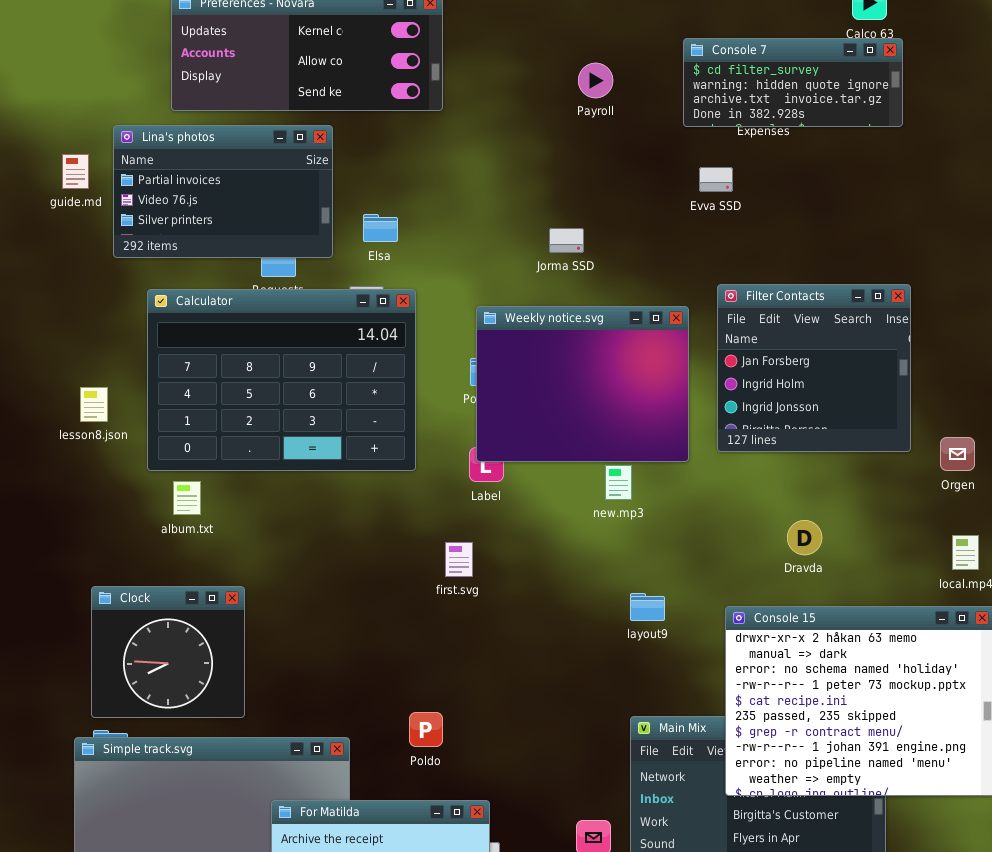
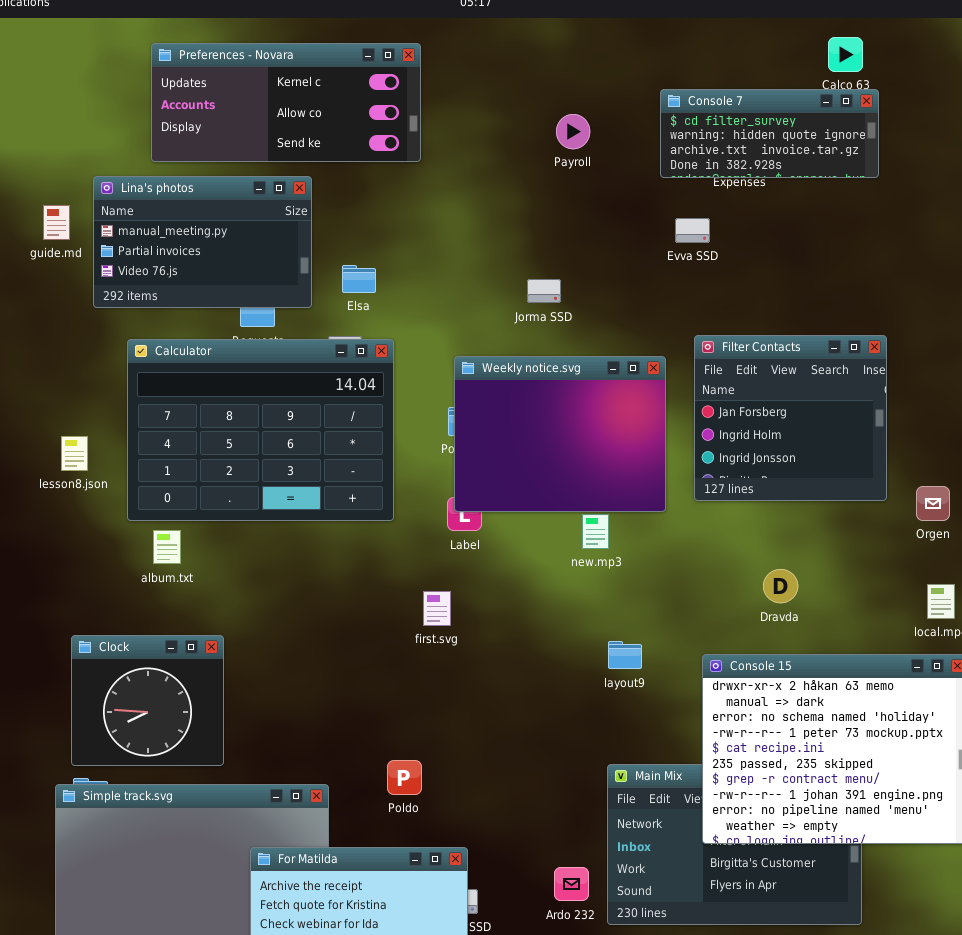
Lina's photos: [113,125,333,258] -> [93,176,312,308], scrolled up 1 row

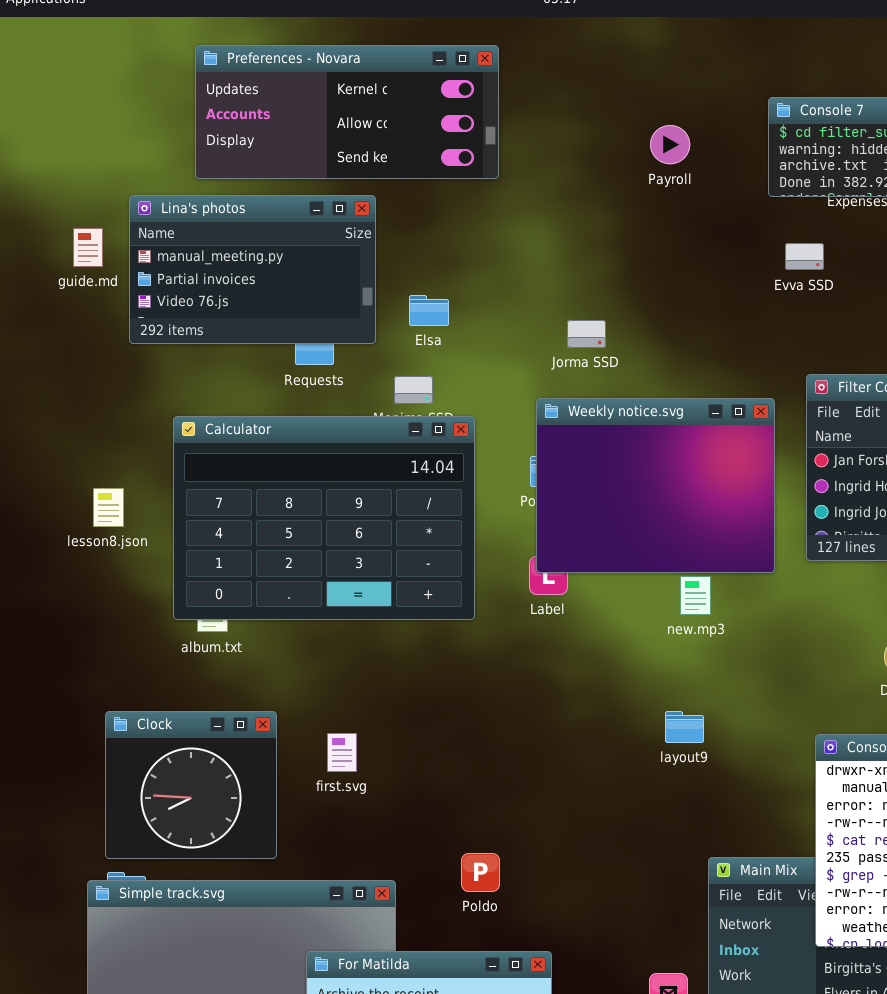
Jorma SSD: [527,279,561,303] -> [567,320,606,348], moved
Calculator: [127,339,394,521] -> [173,416,475,620], moved
first.svg: [423,591,451,626] -> [327,733,357,772], moved
layout9: [608,641,642,669] -> [665,711,704,743], moved

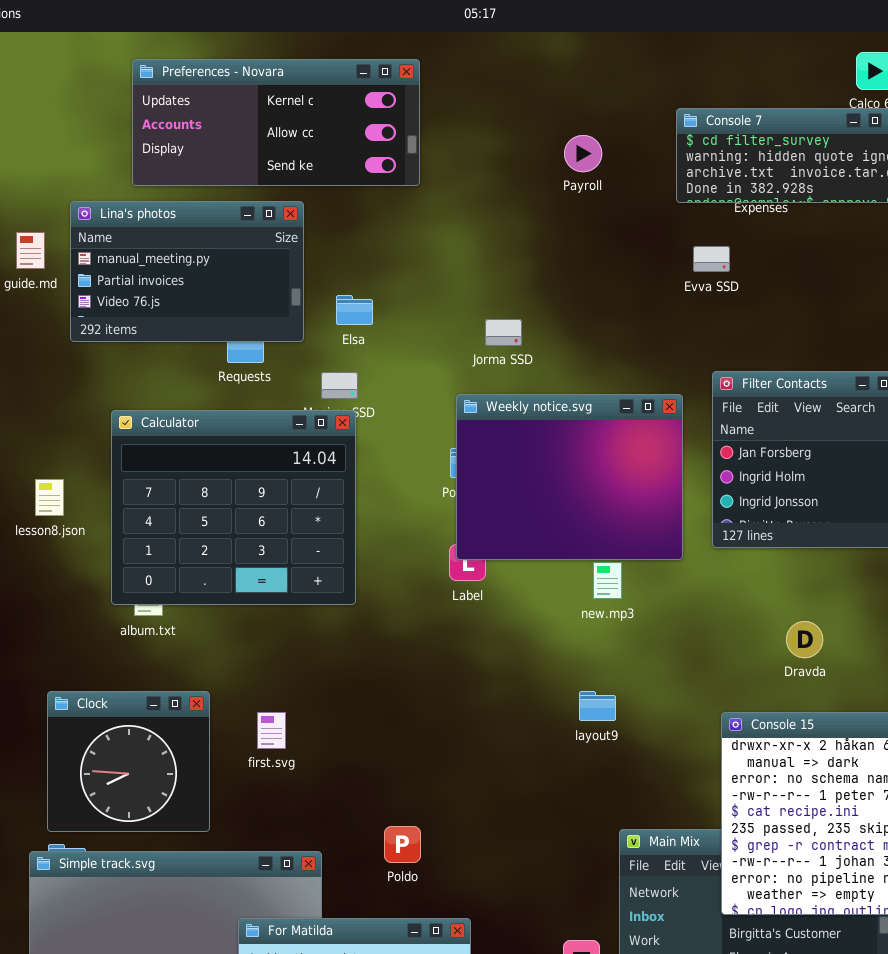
Calculator: [173,416,475,620] -> [111,410,356,605], resized

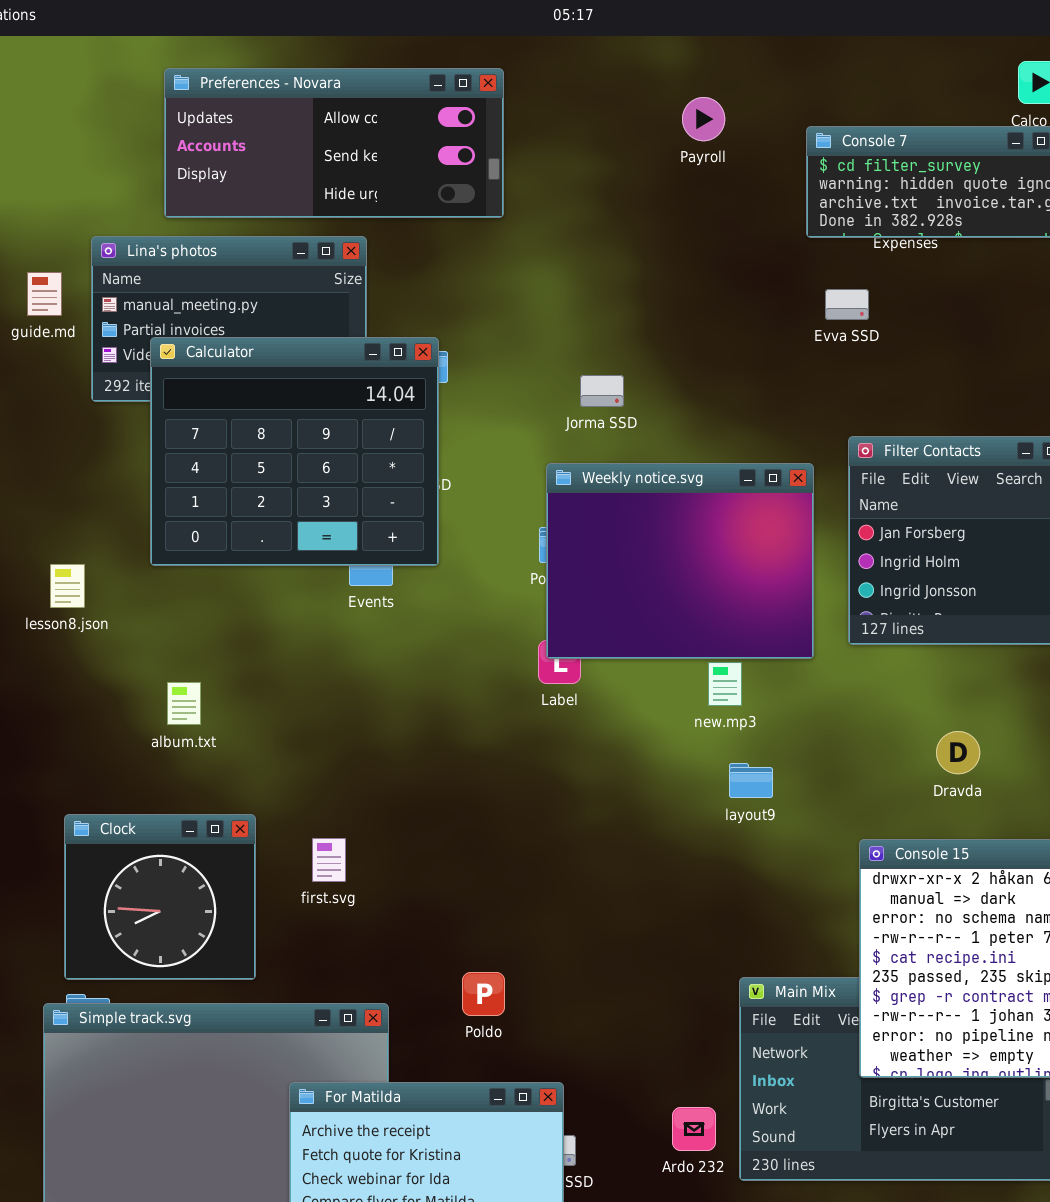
Preferences - Novara: [132,59,420,186] -> [164,68,504,218], scrolled down 1 row
Payroll: [564,135,602,172] -> [682,97,725,141], moved
Calculator: [111,410,356,605] -> [150,337,439,566], moved
layout9: [579,691,616,721] -> [729,763,773,798], moved

